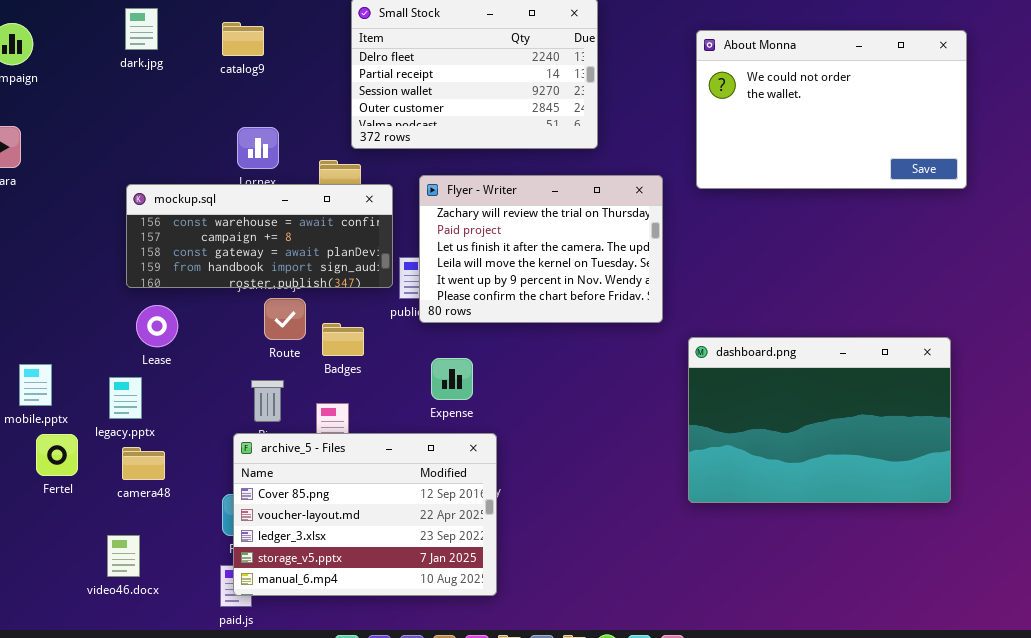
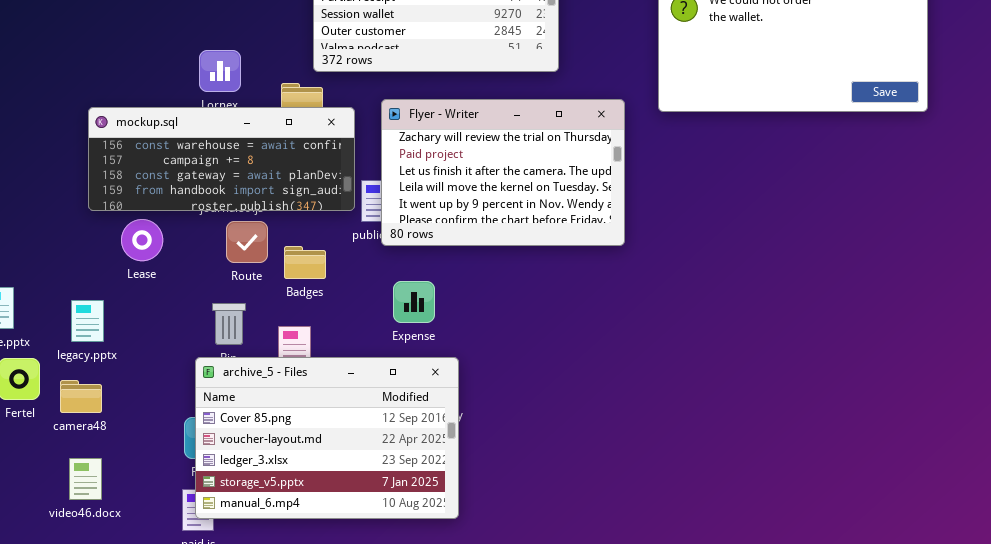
Lease: [136,305,178,347] -> [121,219,163,261], moved
dashboard.png: [688,337,951,503] -> none, closed
camera48: [122,447,165,480] -> [60,380,102,413], moved

